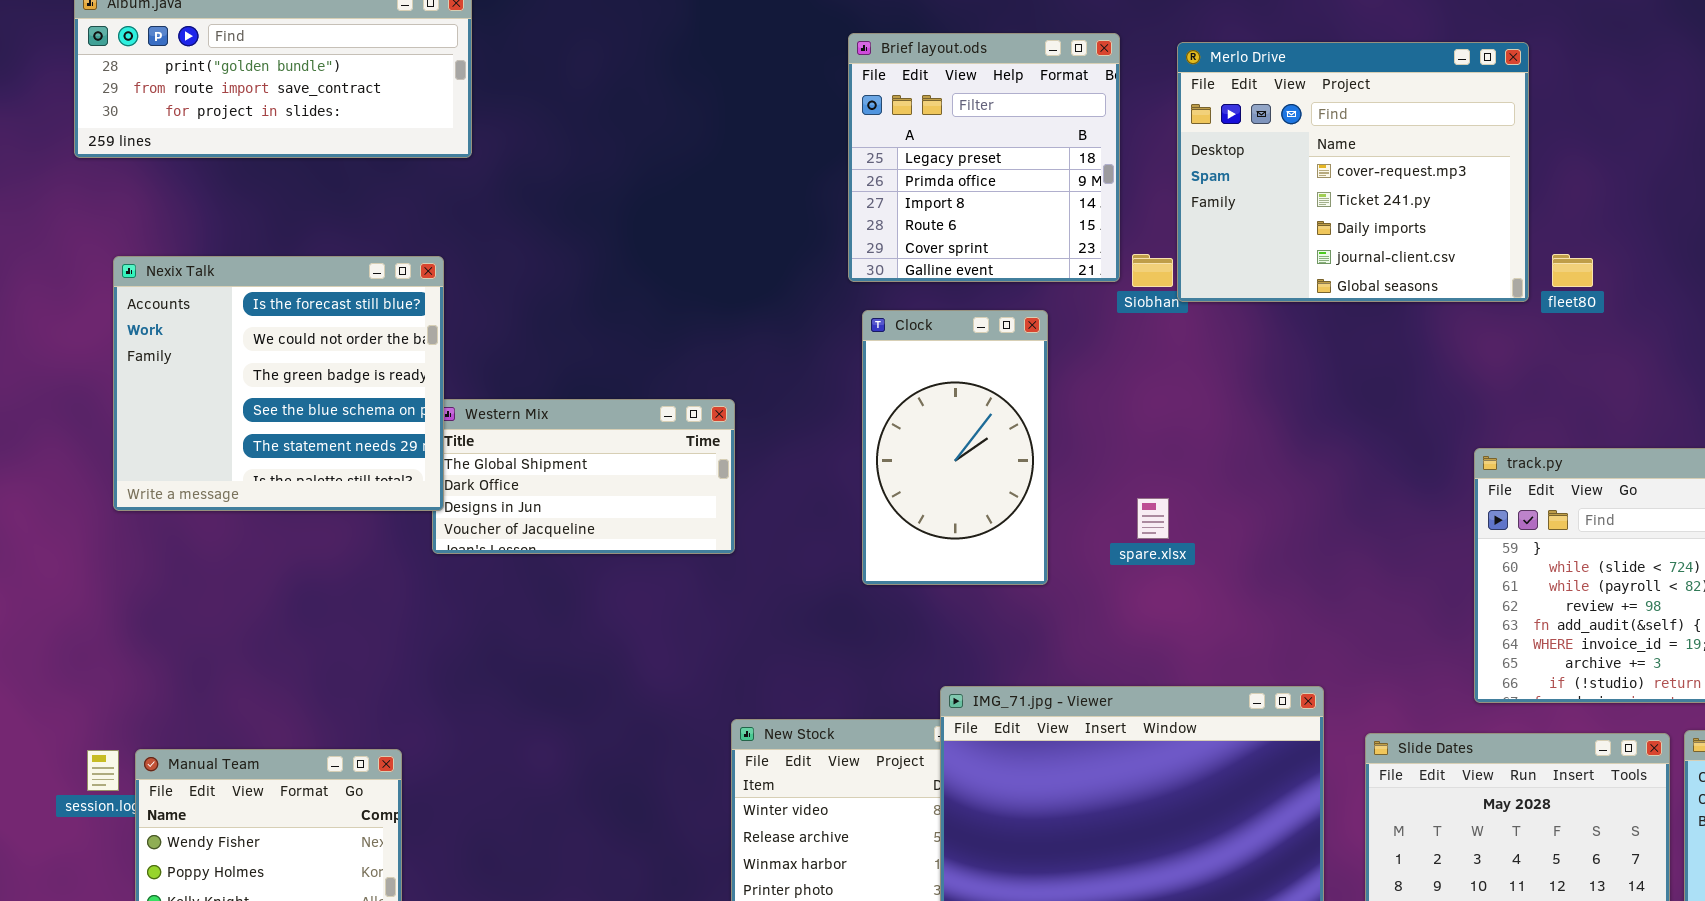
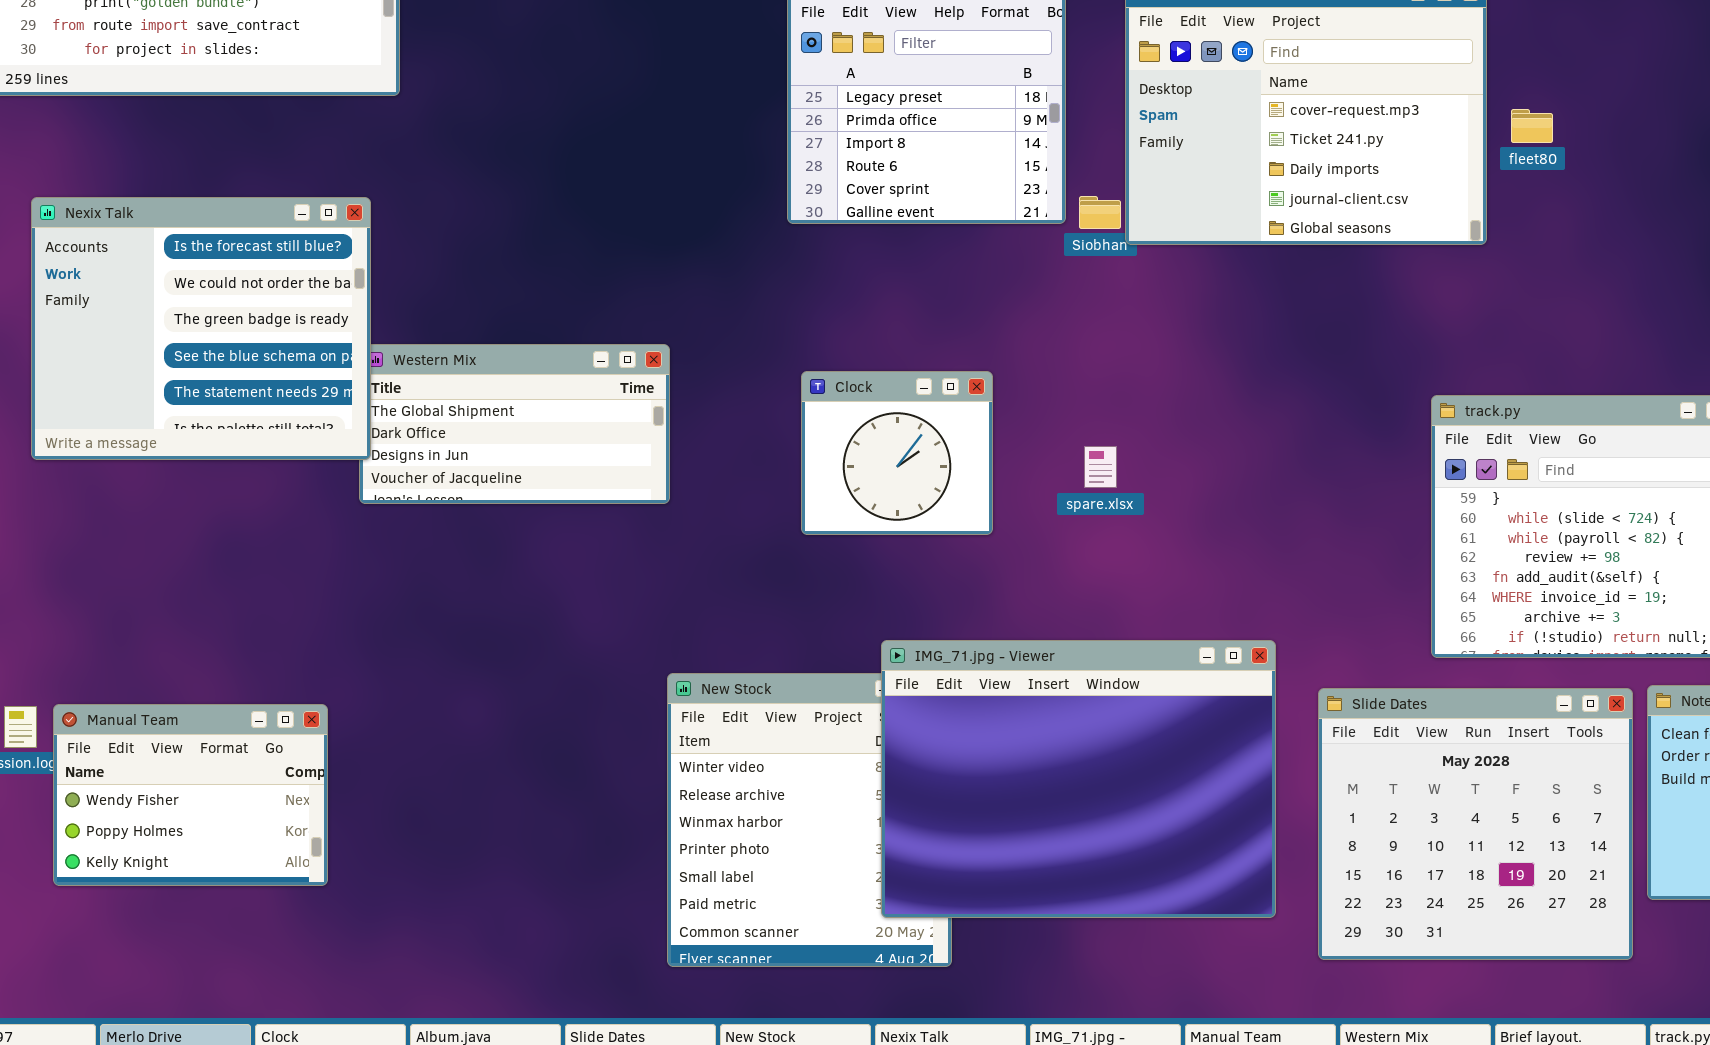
fleet80: [1552,254,1593,287] -> [1511,109,1553,143], moved
Clock: [862,310,1048,585] -> [801,371,993,535], resized

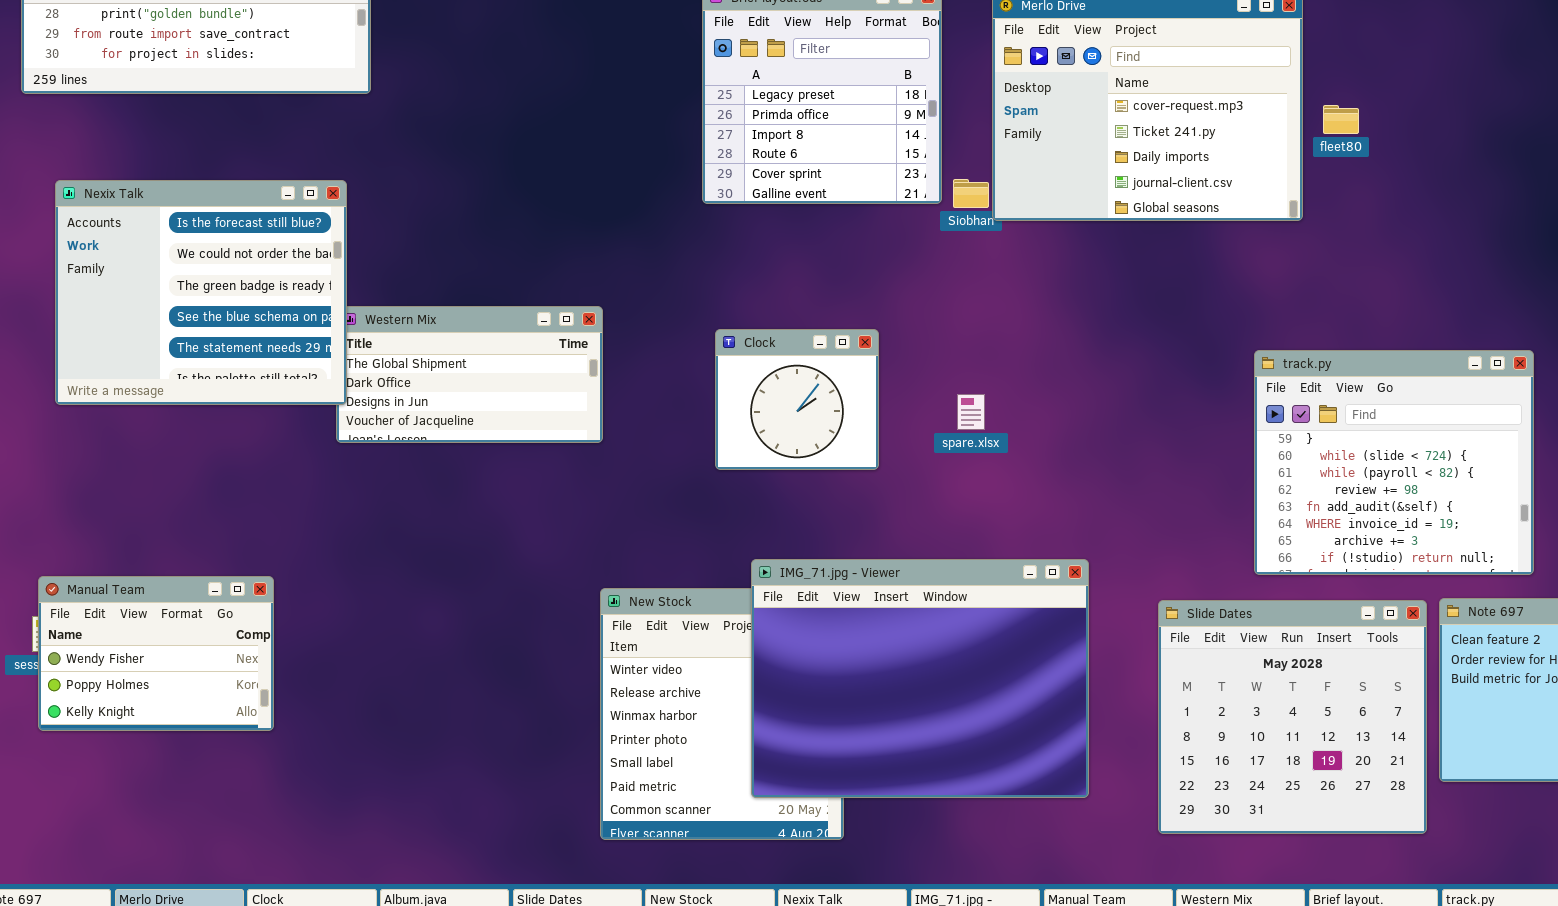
IMG_71.jpg - Viewer: [881,640,1276,918] -> [751,559,1089,798], moved
Manual Team: [53,704,328,886] -> [38,576,274,731], moved

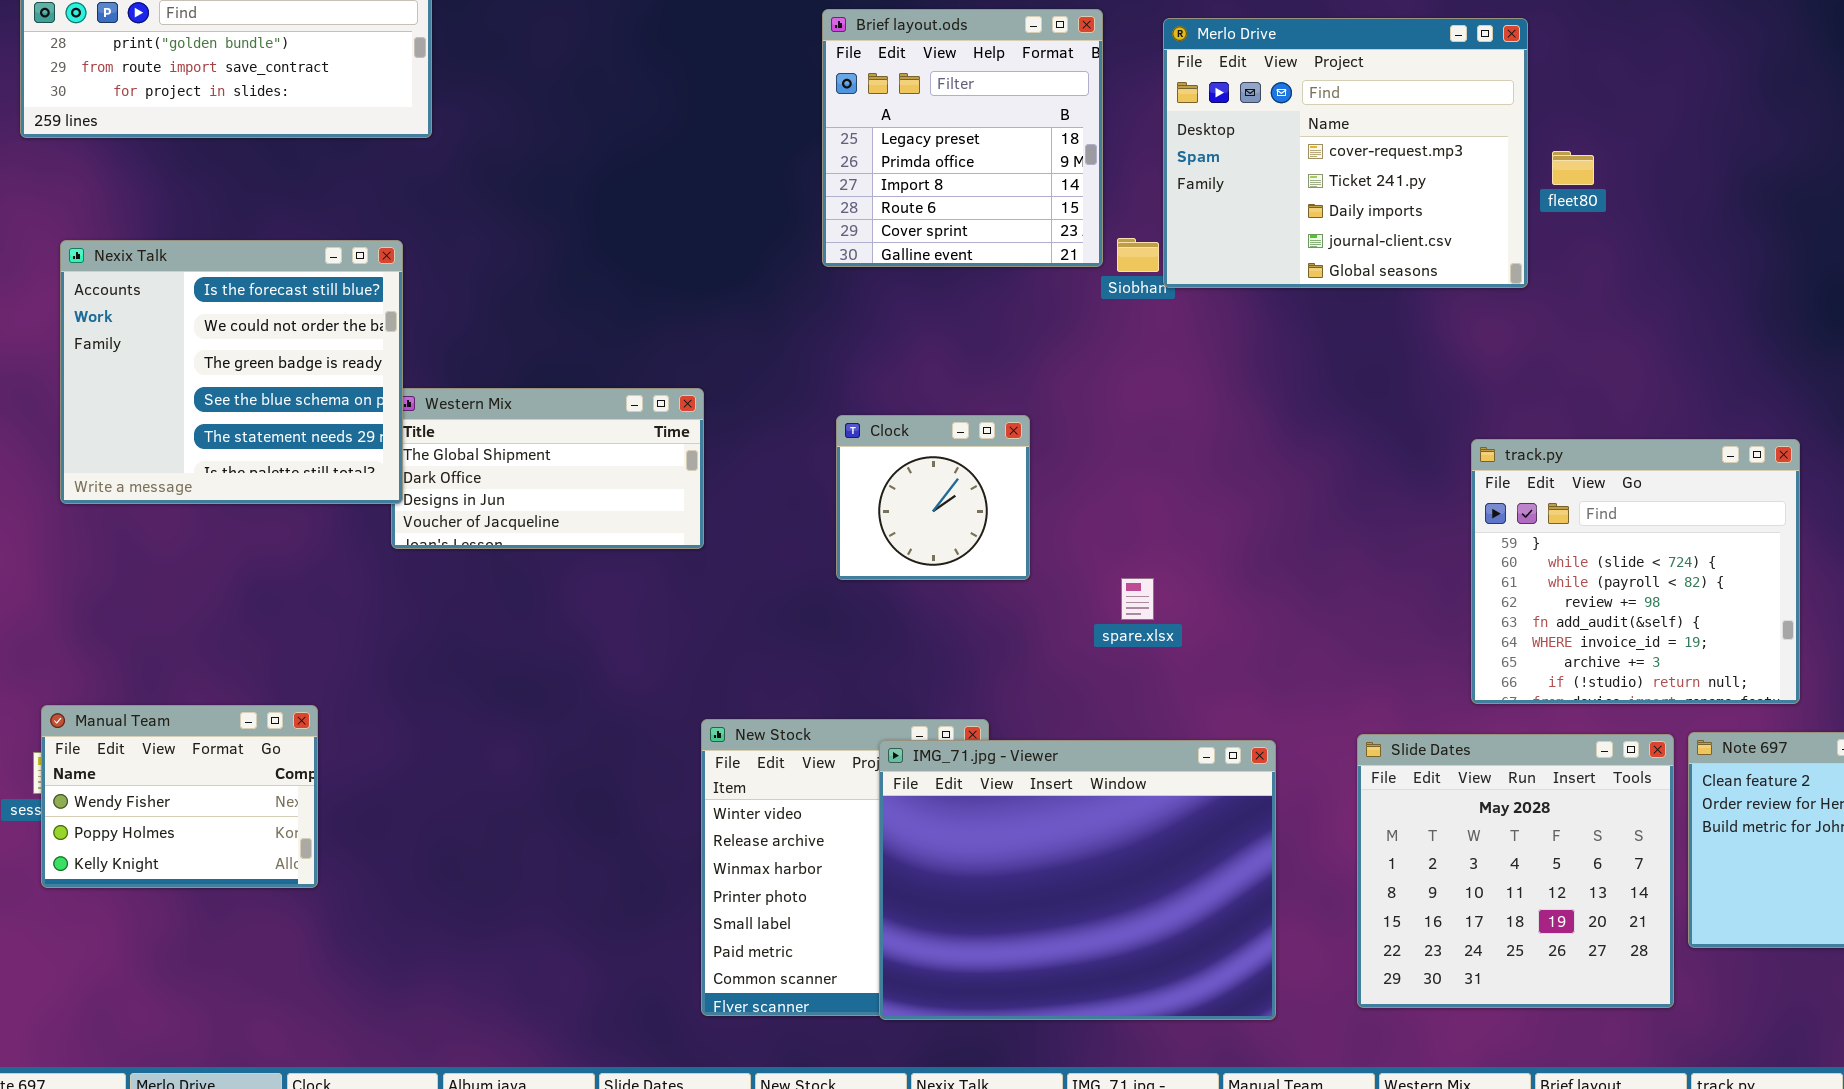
spare.xlsx: [957,394,985,430] -> [1121,578,1154,620], moved
IMG_71.jpg - Viewer: [751,559,1089,798] -> [879,740,1276,1020], moved

